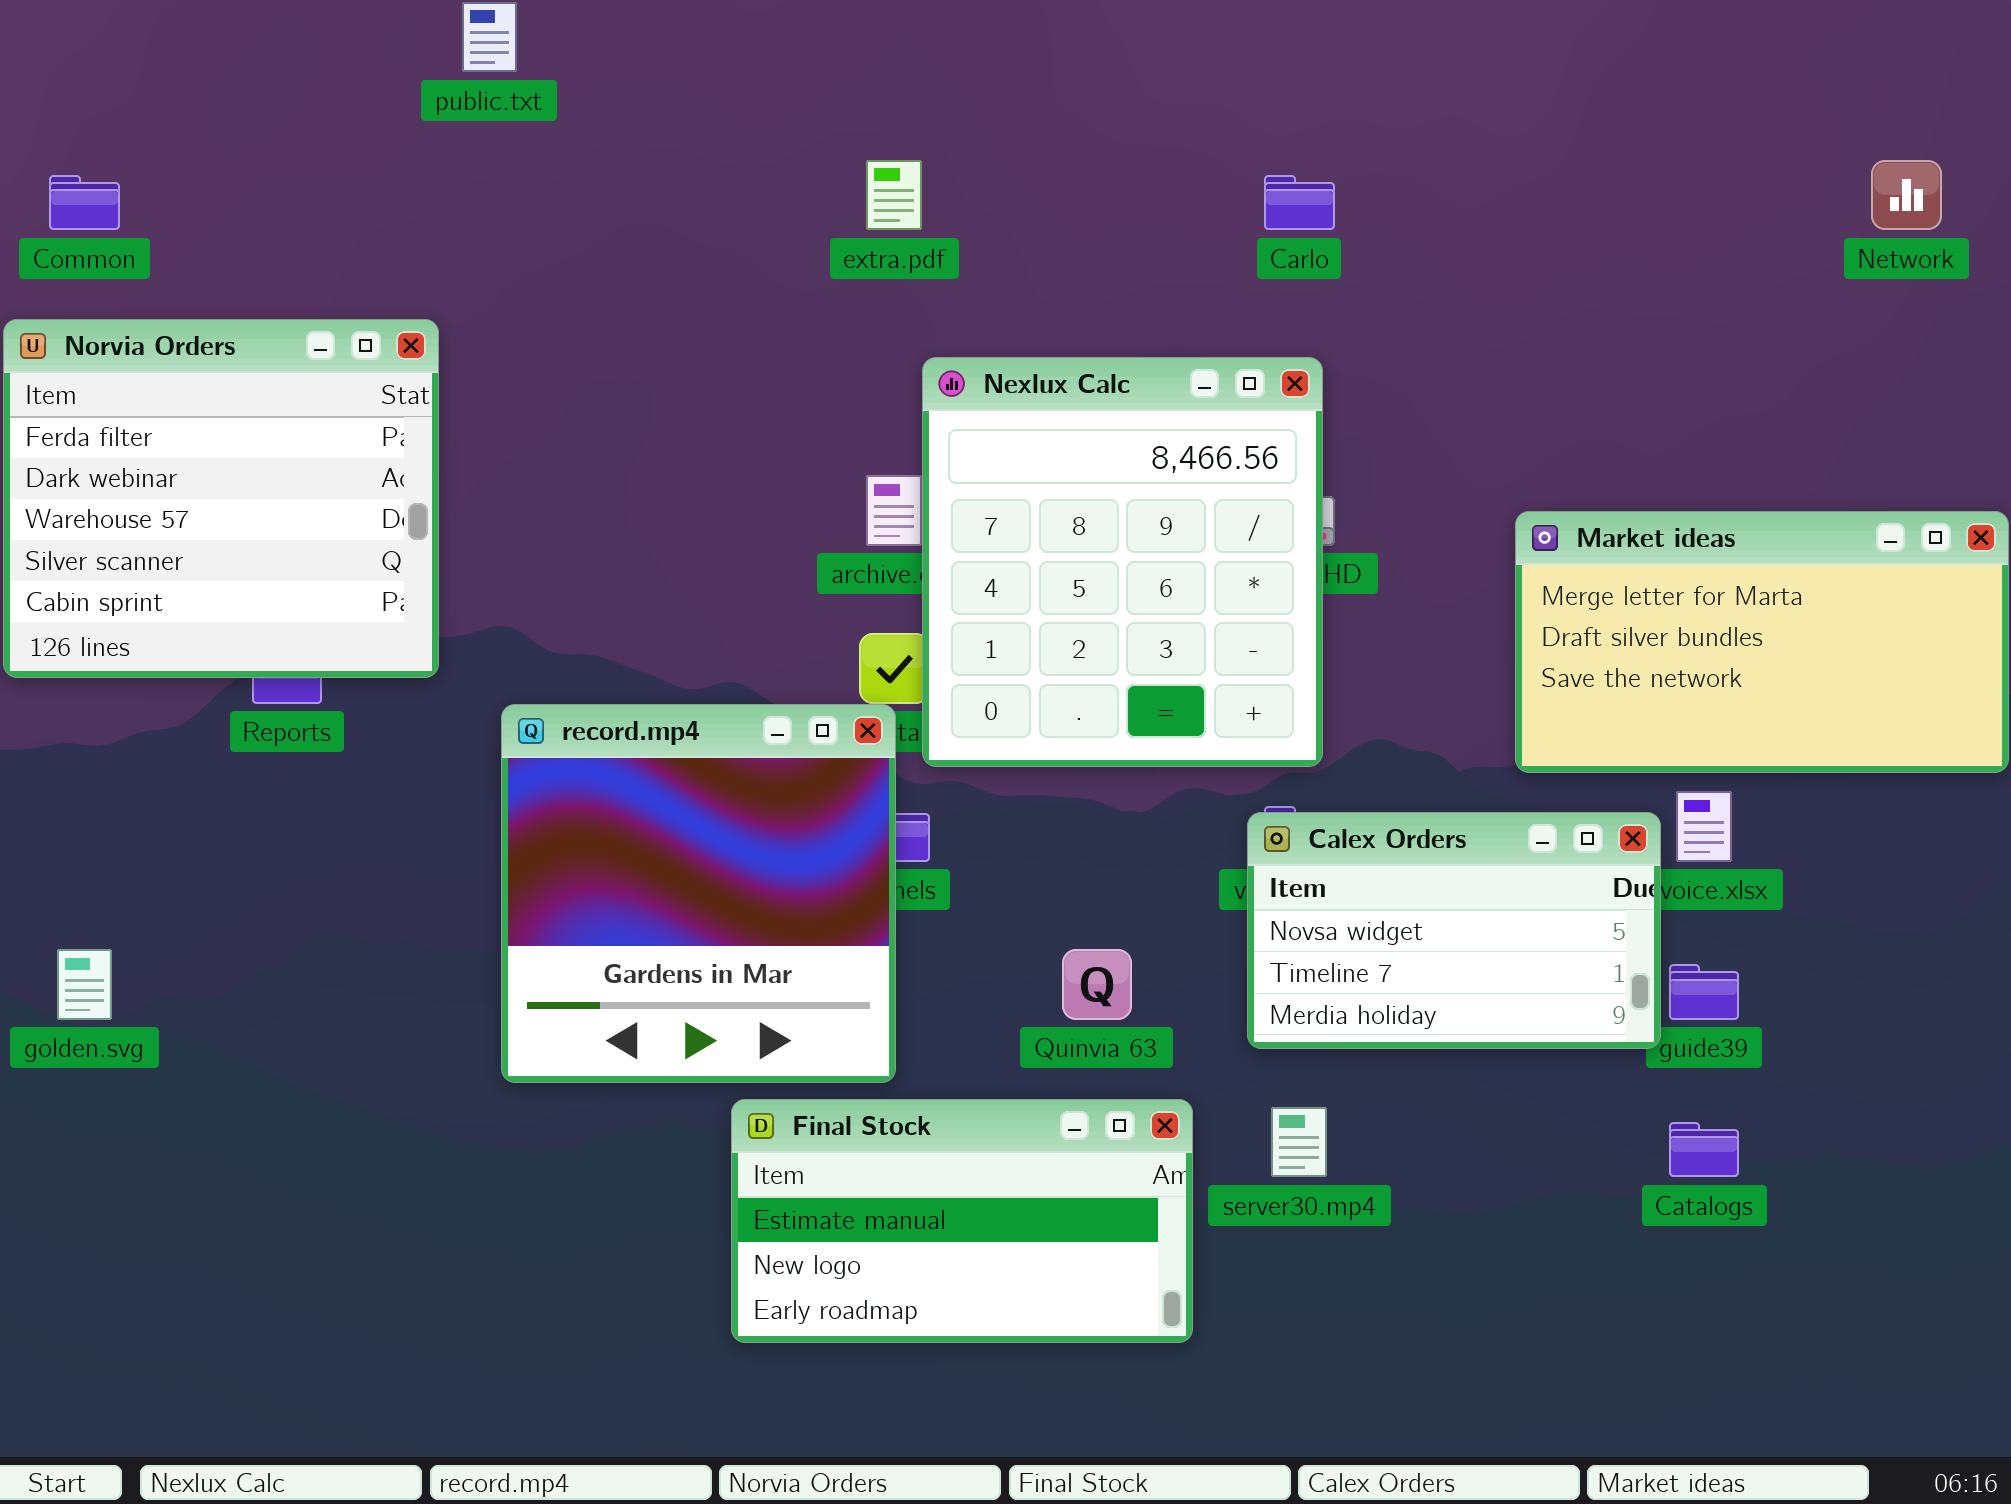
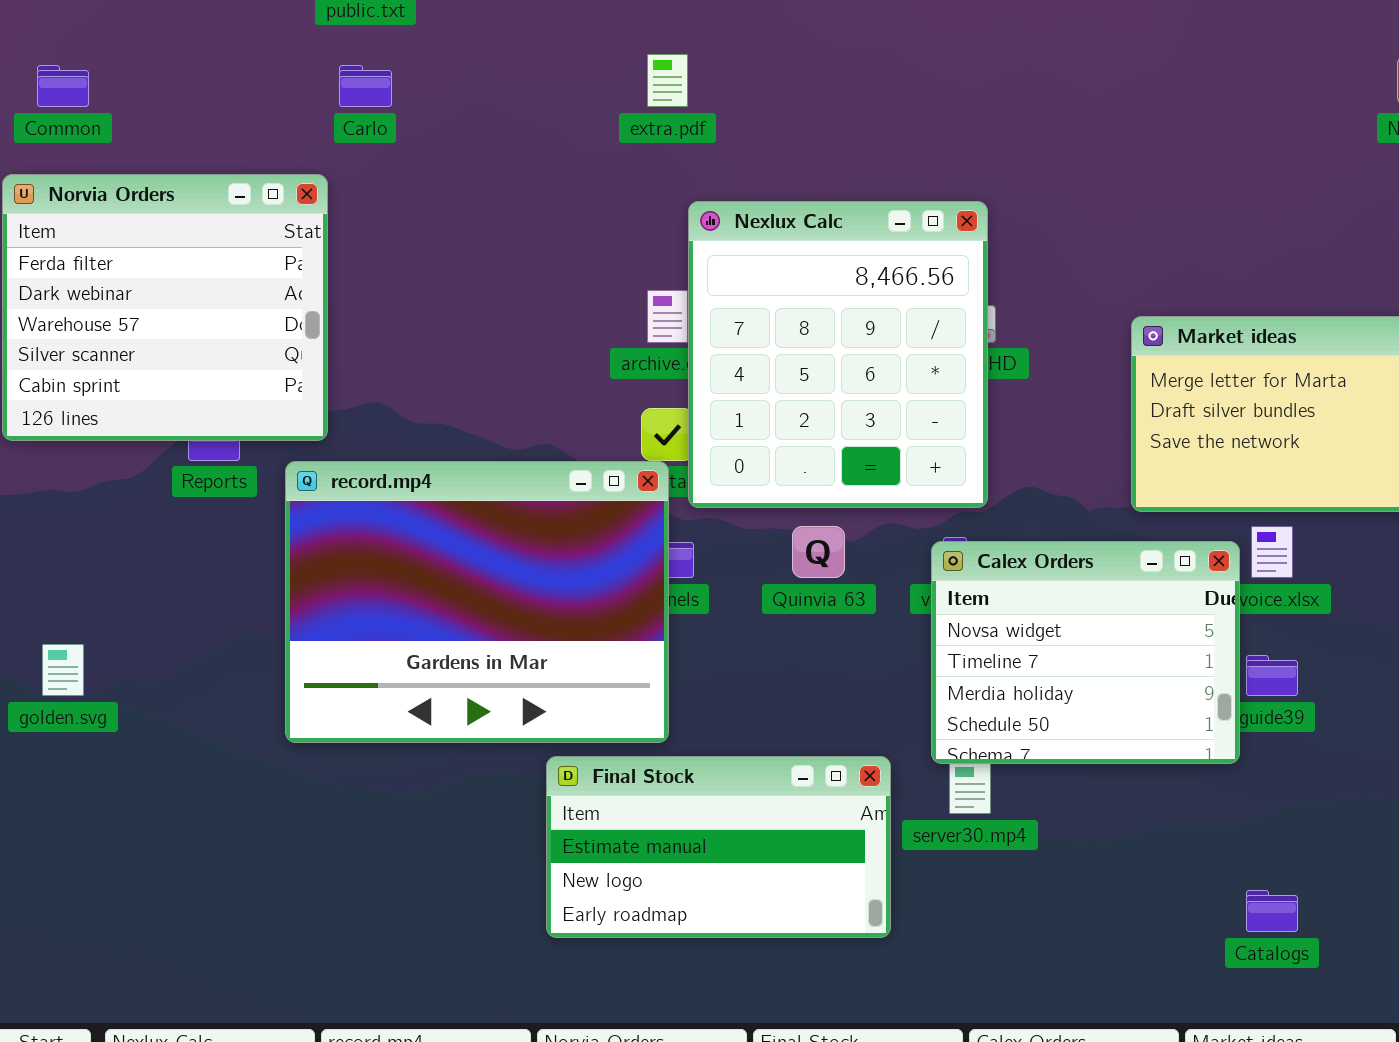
Carlo: [1264,175,1335,230] -> [339,65,392,107], moved
record.mp4: [501,704,896,1083] -> [285,461,669,743], resized
Calex Orders: [1247,812,1661,1049] -> [931,541,1240,764], resized
Quinvia 63: [1062,949,1132,1020] -> [792,526,845,578], moved
Catalogs: [1669,1122,1739,1177] -> [1246,890,1298,932], moved

